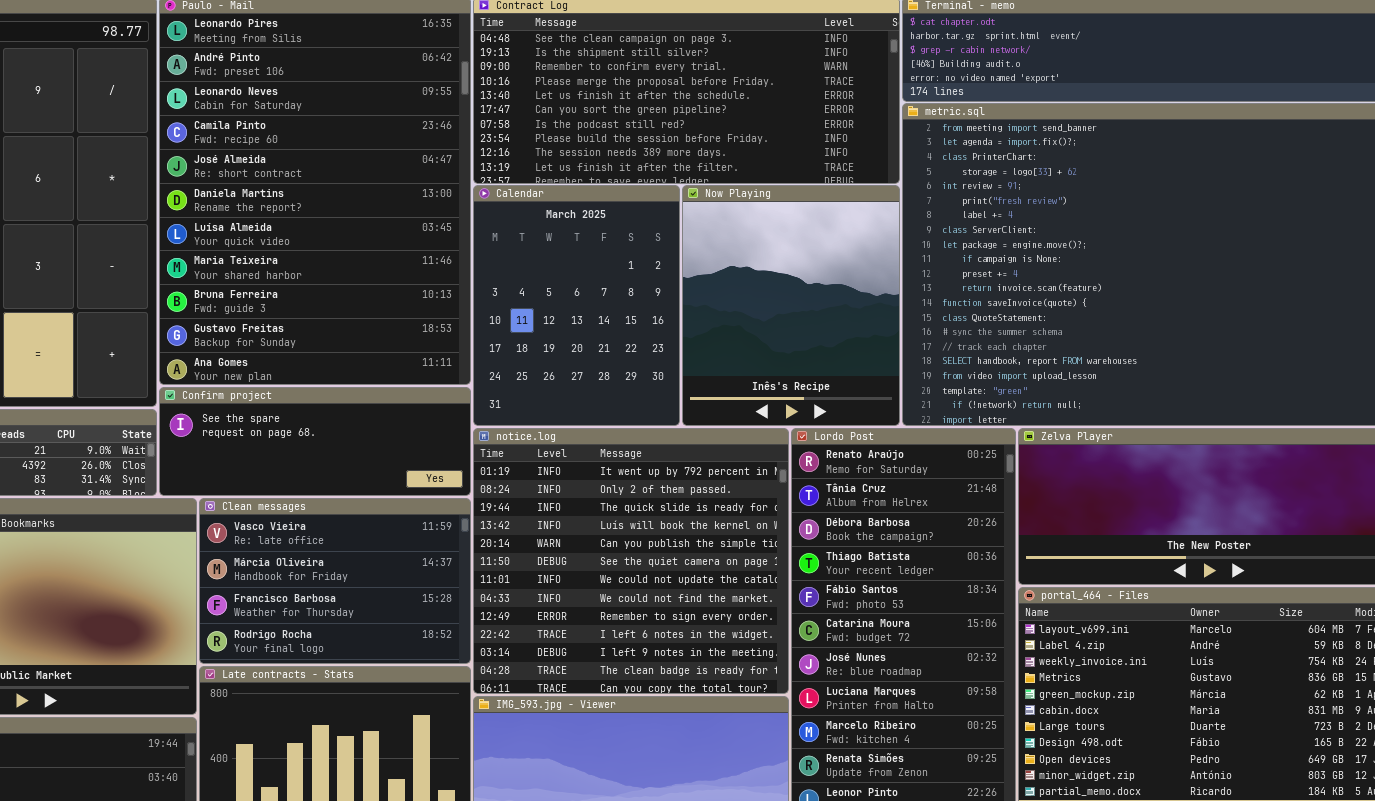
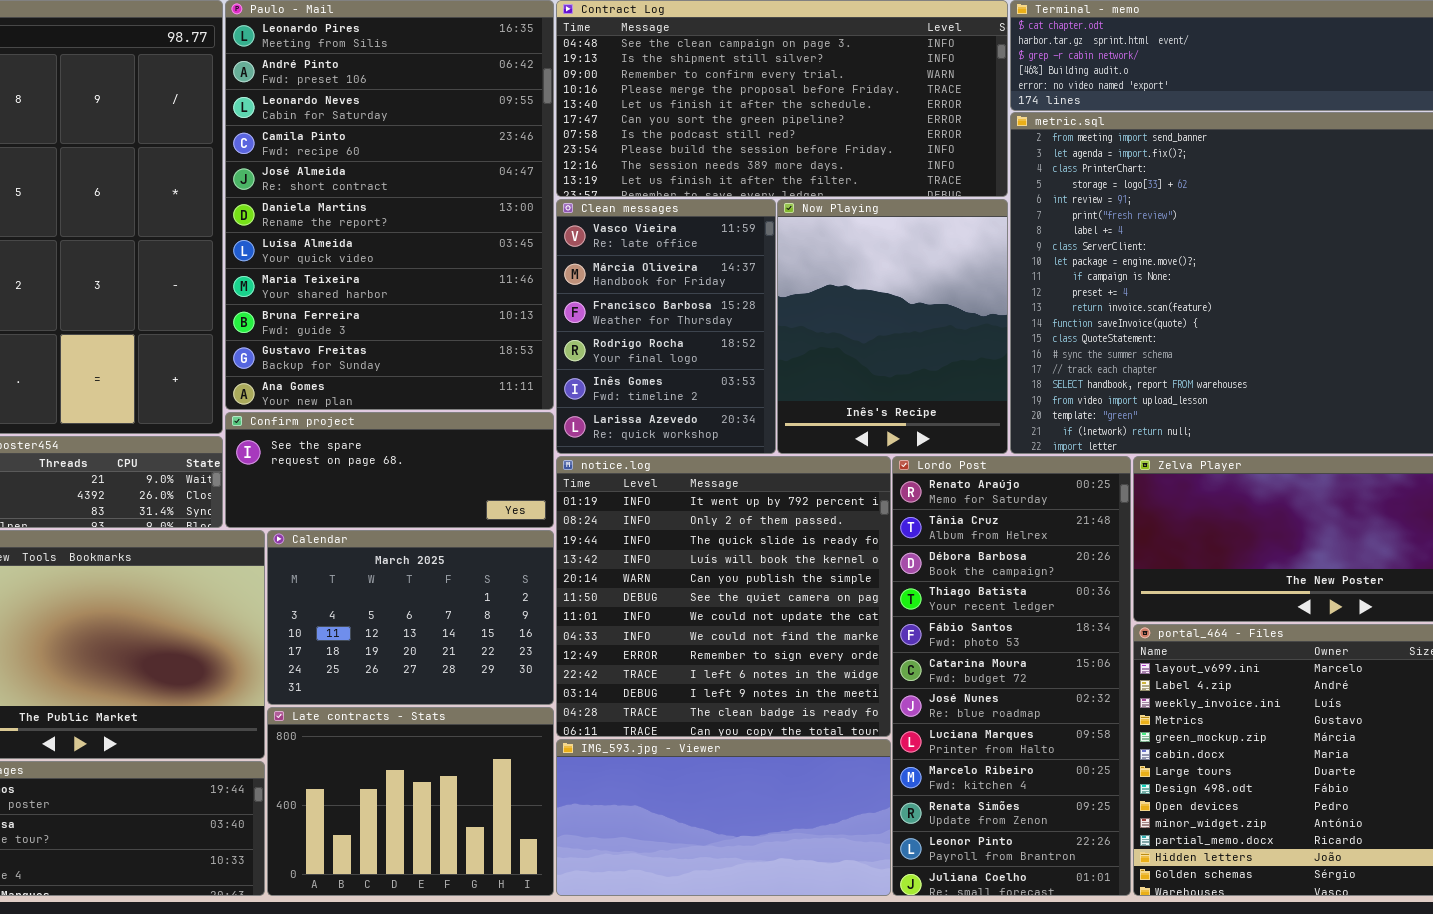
Calendar: [473,185,680,426] -> [267,530,554,705], moved, resized
Clean messages: [199,498,471,664] -> [556,199,776,454], moved, resized

